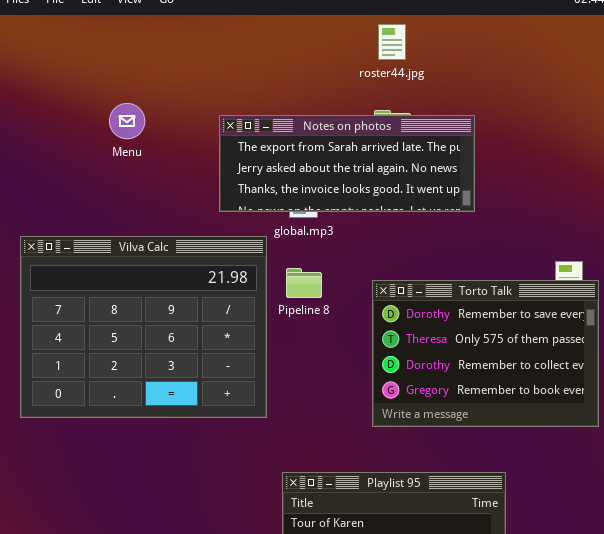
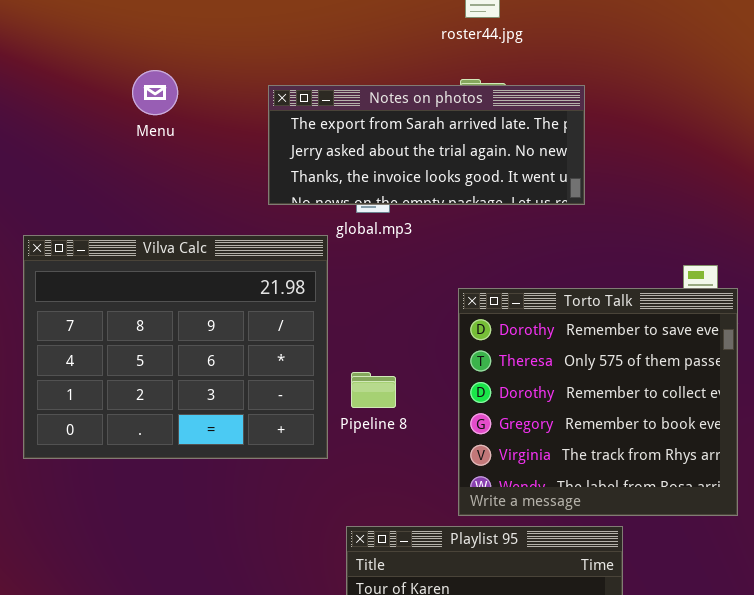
Pipeline 8: [286,268,322,298] -> [351,372,396,408], moved
Torto Talk: [372,280,599,427] -> [458,288,738,516], resized

